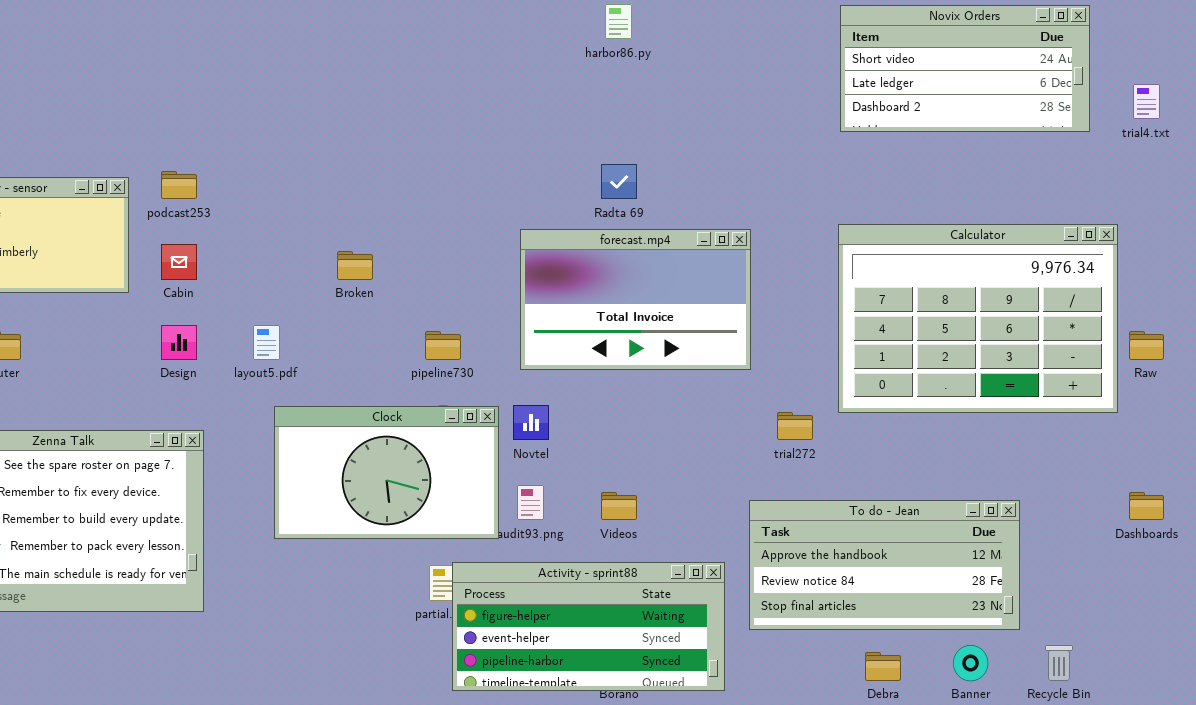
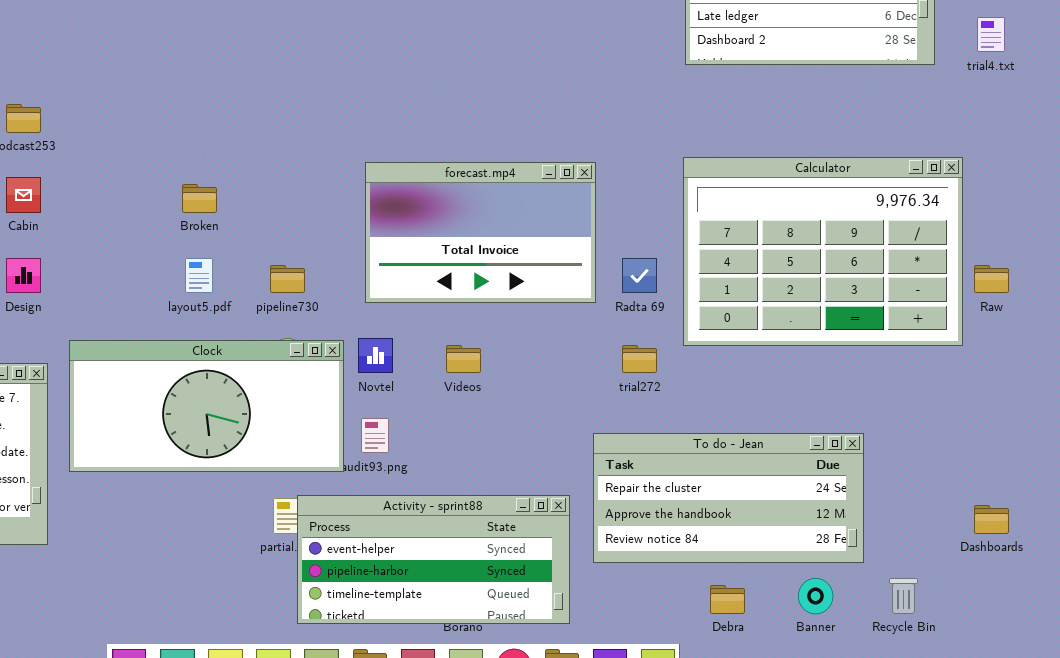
Radta 69: [601,164,637,199] -> [622,258,657,293], moved
layout5.pdf: [253,325,280,360] -> [185,258,213,293], moved
Clock: [274,406,499,539] -> [69,340,344,472], resized
Videos: [601,492,637,520] -> [446,345,481,373], moved
Dashboards: [1129,492,1164,520] -> [974,505,1009,534], moved
To do - Jean: [749,500,1020,630] -> [593,433,864,563], scrolled up 1 row
Activity - sprint88: [452,562,725,691] -> [297,495,570,624], scrolled down 1 row

